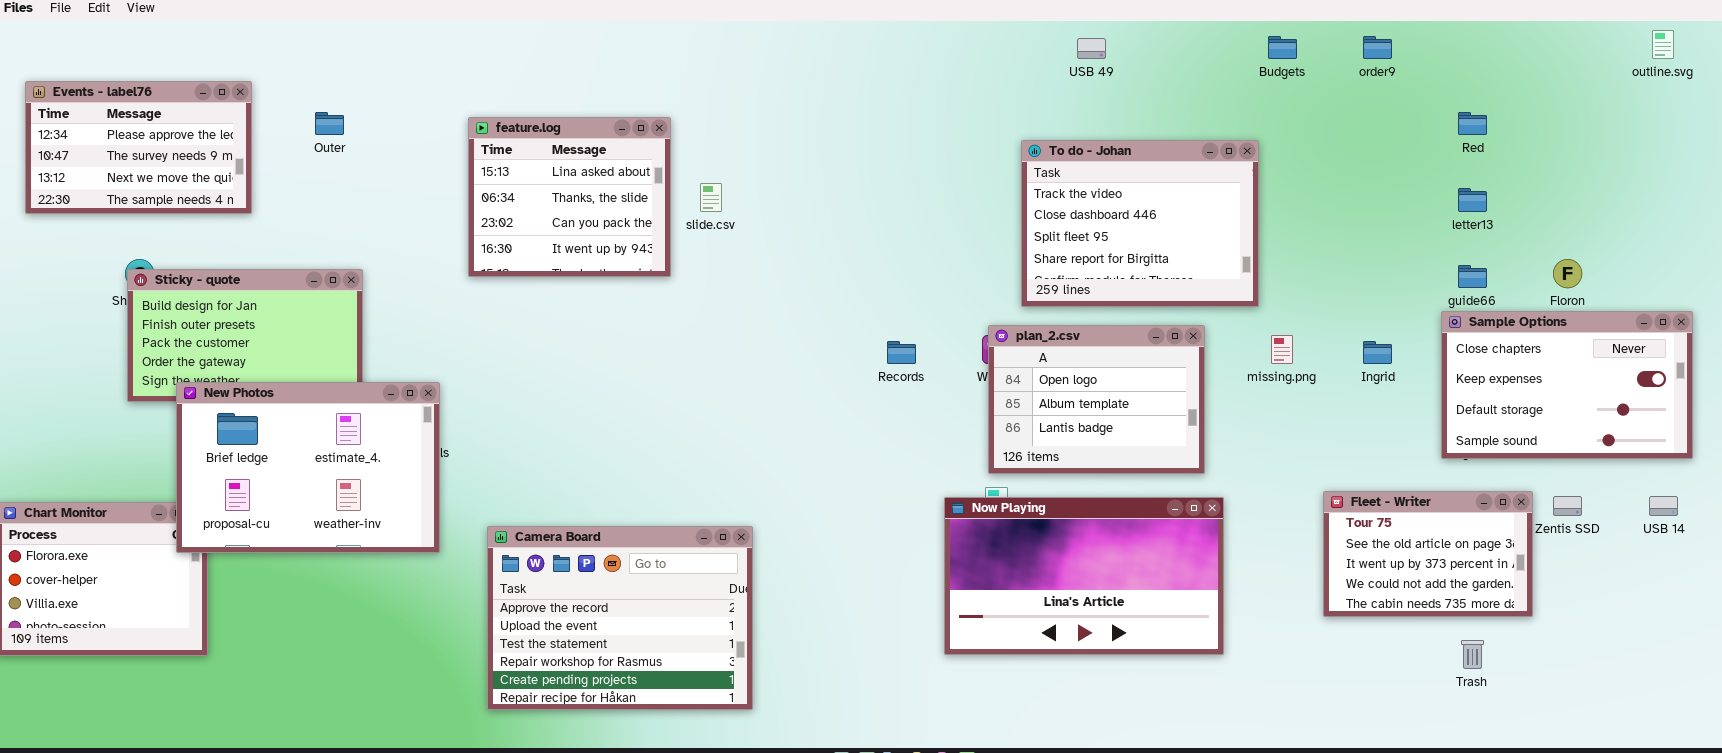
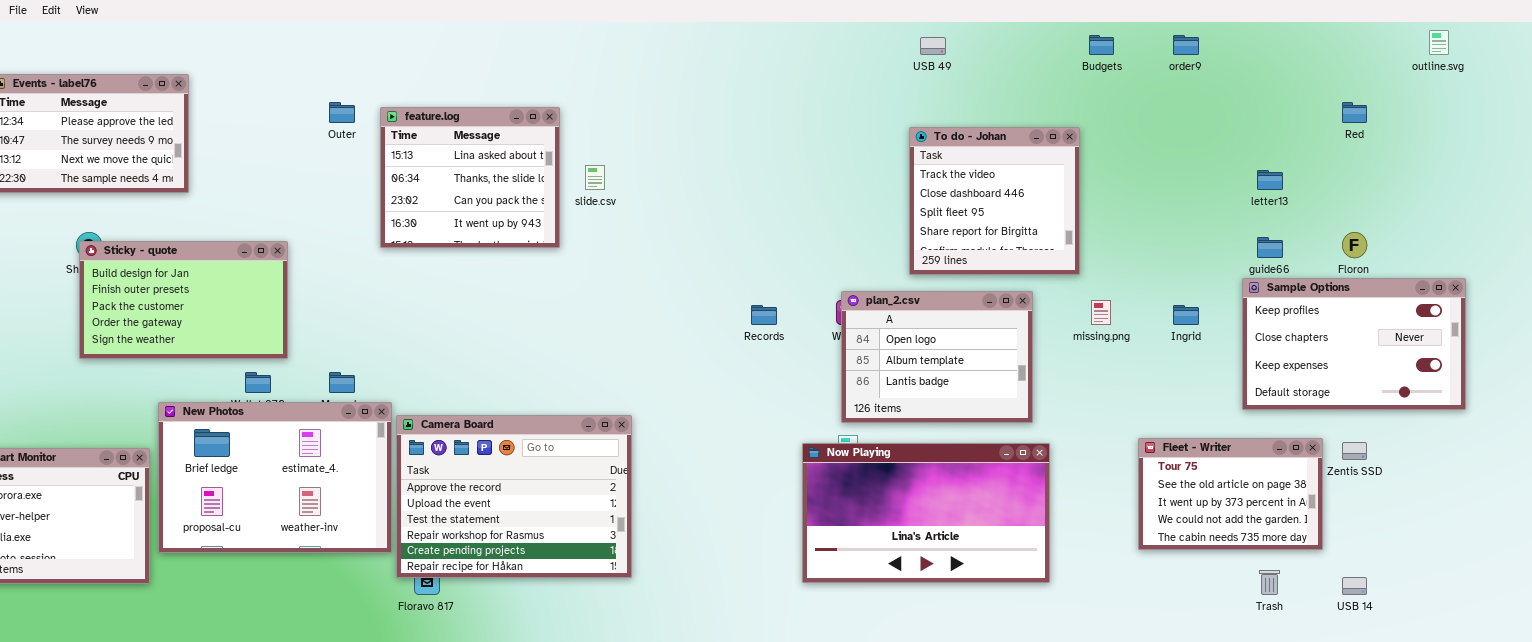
Outer: [315,112,344,135] -> [329,102,355,123], moved
Red: [1458,112,1487,135] -> [1342,102,1367,123], moved
To do - Johan: [1021,140,1259,307] -> [909,127,1080,275], resized
Sample Options: [1441,311,1693,459] -> [1242,278,1466,410], scrolled up 1 row
New Photos: [176,382,440,553] -> [158,402,392,553], moved
USB 14: [1649,496,1678,516] -> [1342,577,1367,595], moved
Camera Board: [487,526,753,710] -> [396,415,632,578], moved

